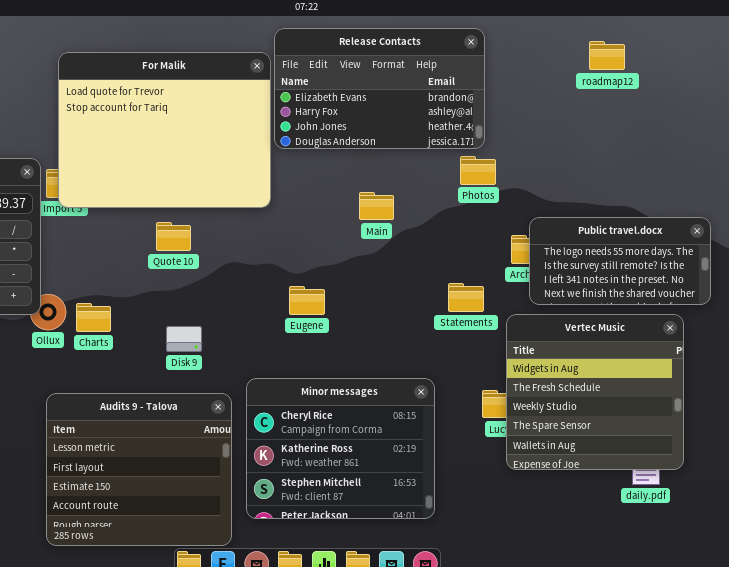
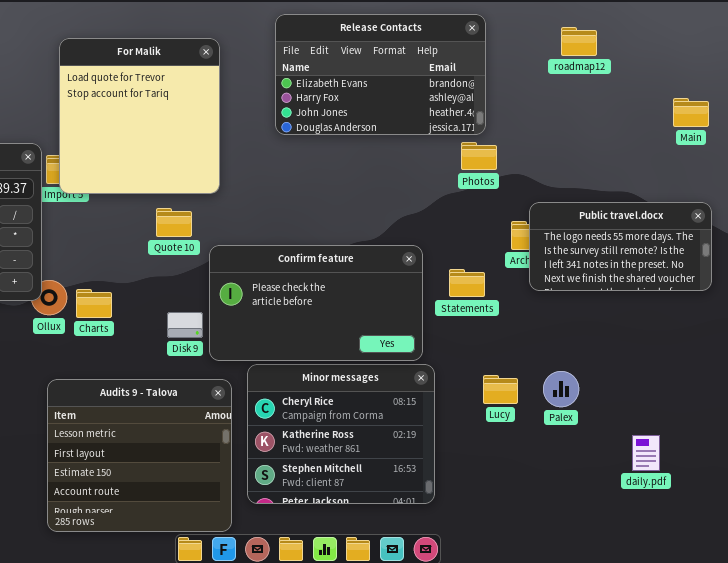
roadmap12: [589,41,625,70] -> [561,27,597,56], moved
For Malik: [58,52,271,208] -> [59,38,220,194], resized
Main: [359,192,394,220] -> [673,98,709,127], moved
Confirm feature: none -> [209,245,423,361], opened
Vertec Music: [506,314,684,470] -> none, closed

